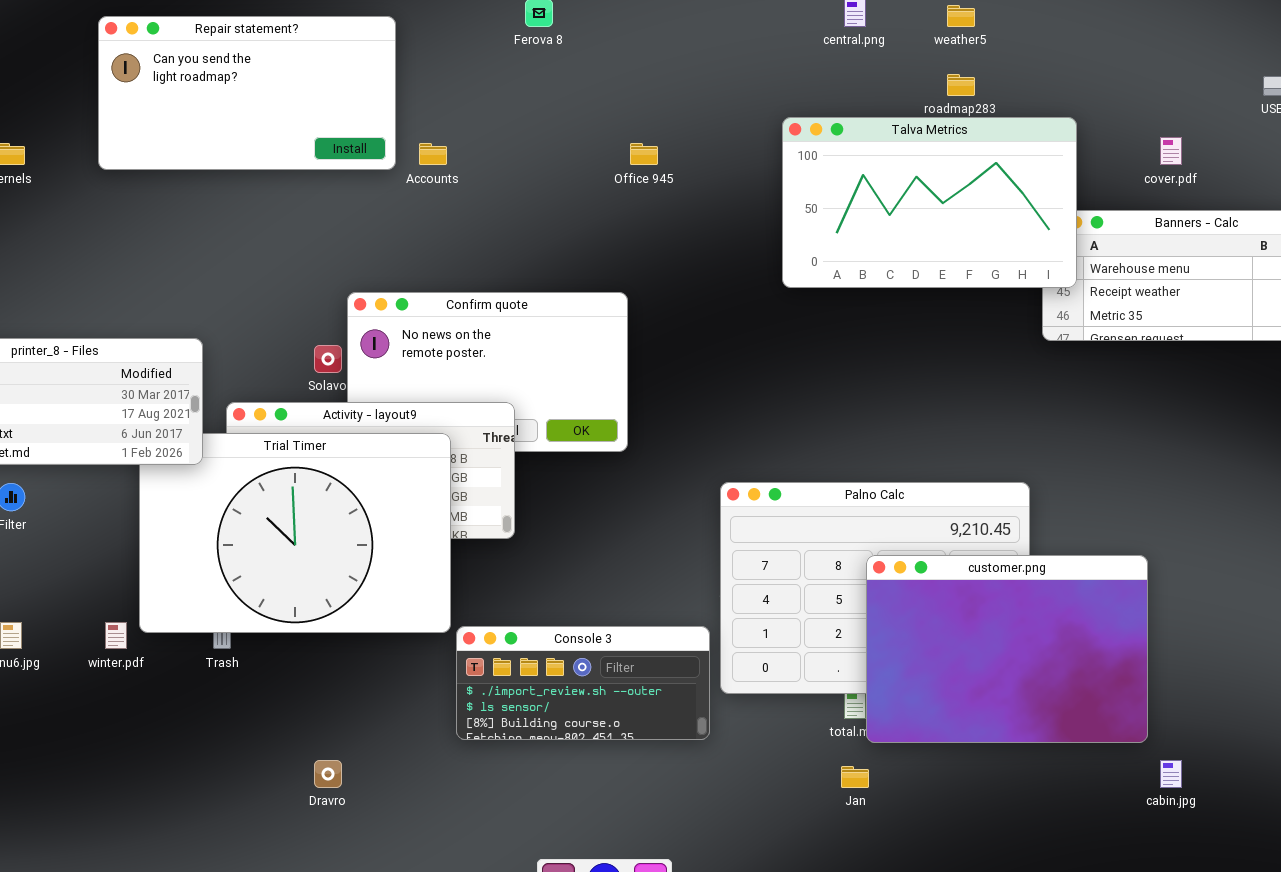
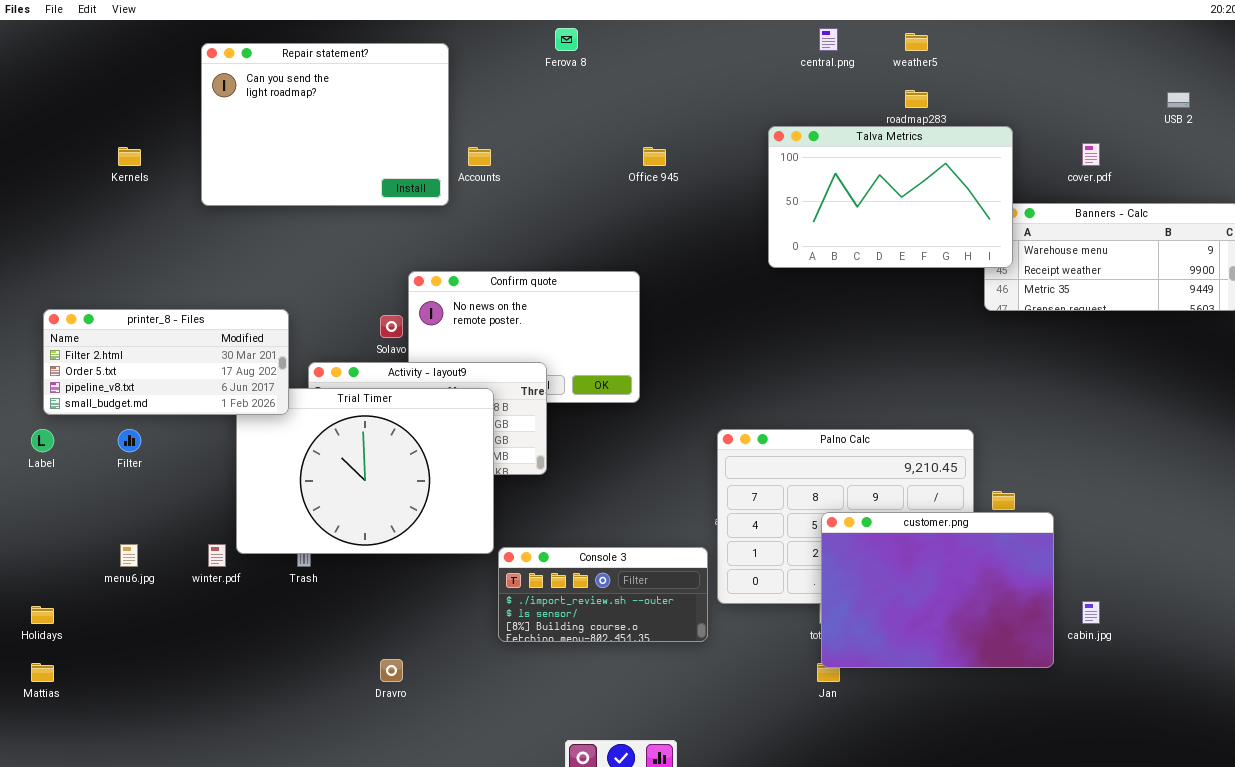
Repair statement?: [98,16,396,170] -> [201,43,449,206], resized
customer.png: [866,555,1148,743] -> [821,512,1054,668], moved
cabin.jpg: [1160,760,1182,788] -> [1082,601,1100,624], moved

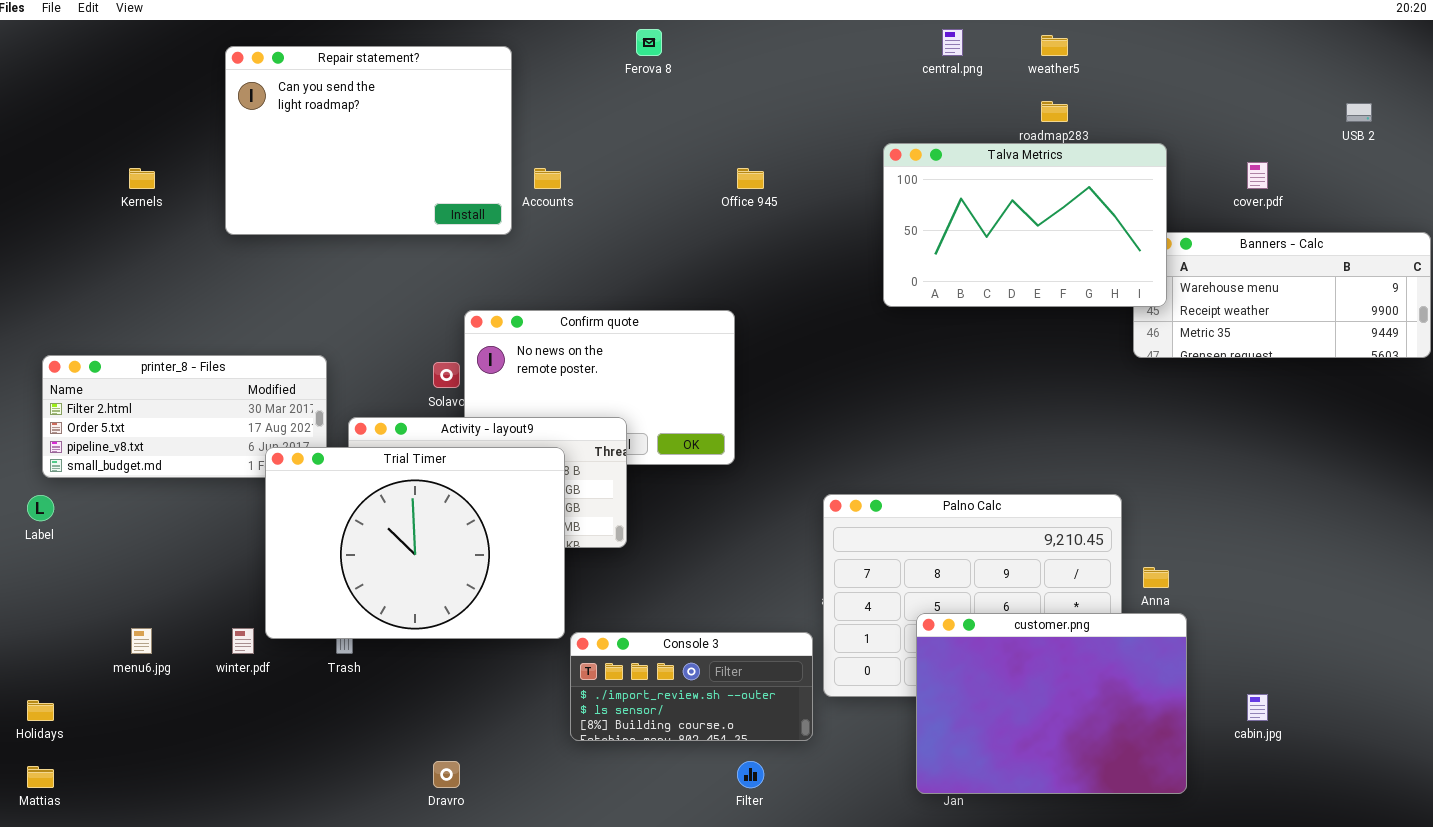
Trial Timer: [236,388,494,554] -> [265,447,565,639], raised
Filter: [118,429,141,452] -> [737,761,764,788], moved
customer.png: [821,512,1054,668] -> [916,613,1187,794], moved

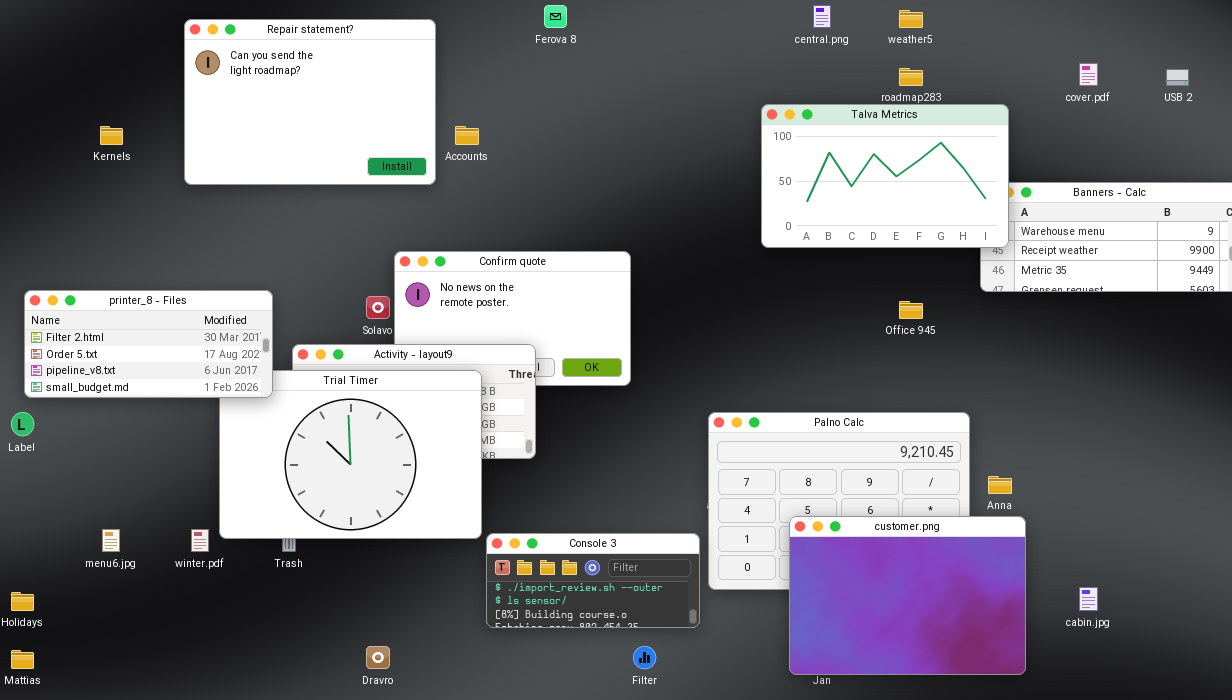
cover.pdf: [1247,162,1268,189] -> [1079,63,1098,86], moved
Office 945: [737,168,764,189] -> [899,301,923,319], moved
printer_8 - Files: [42,355,327,478] -> [24,290,273,398], raised

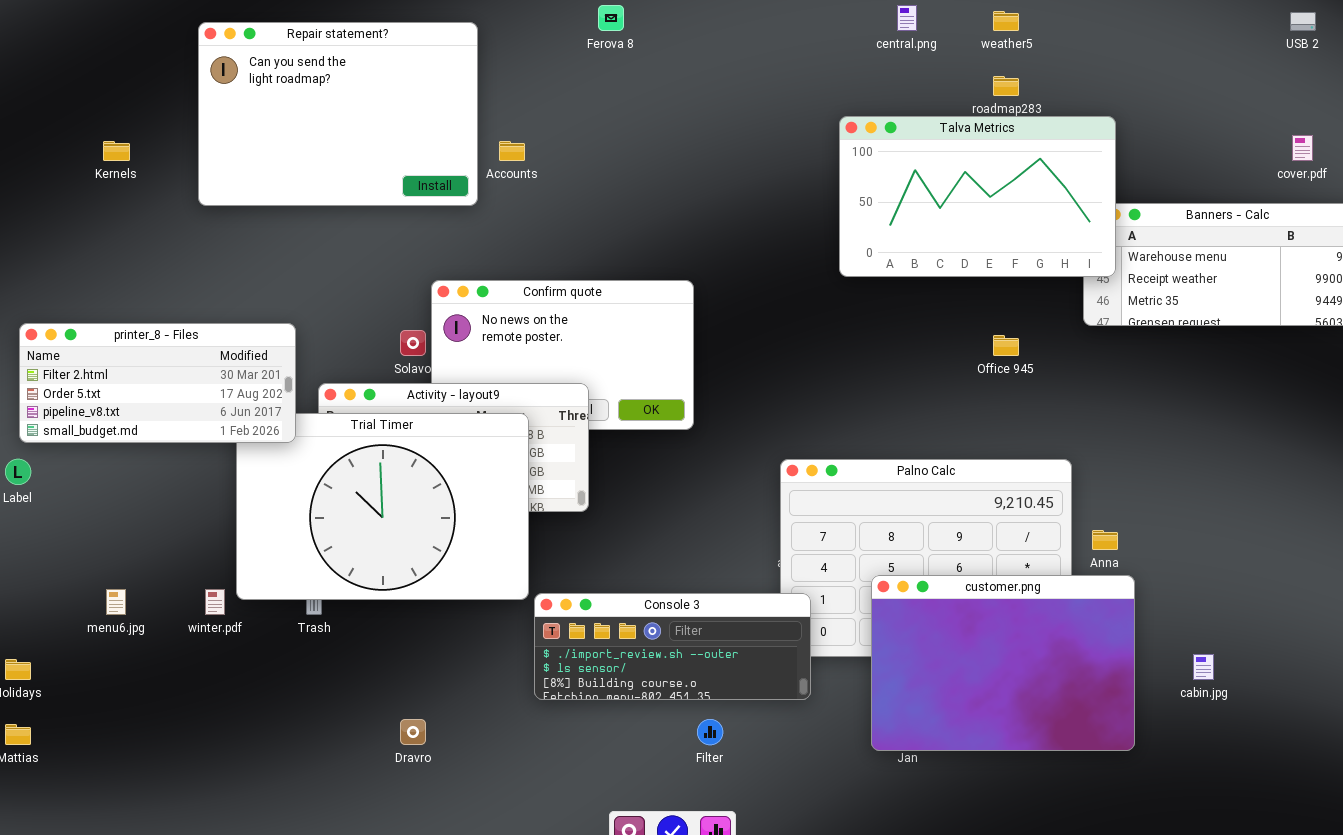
cover.pdf: [1079,63,1098,86] -> [1292,135,1313,161], moved
USB 2: [1166,69,1189,86] -> [1290,12,1316,31], moved
Console 3: [486,533,700,628] -> [534,593,811,700], resized

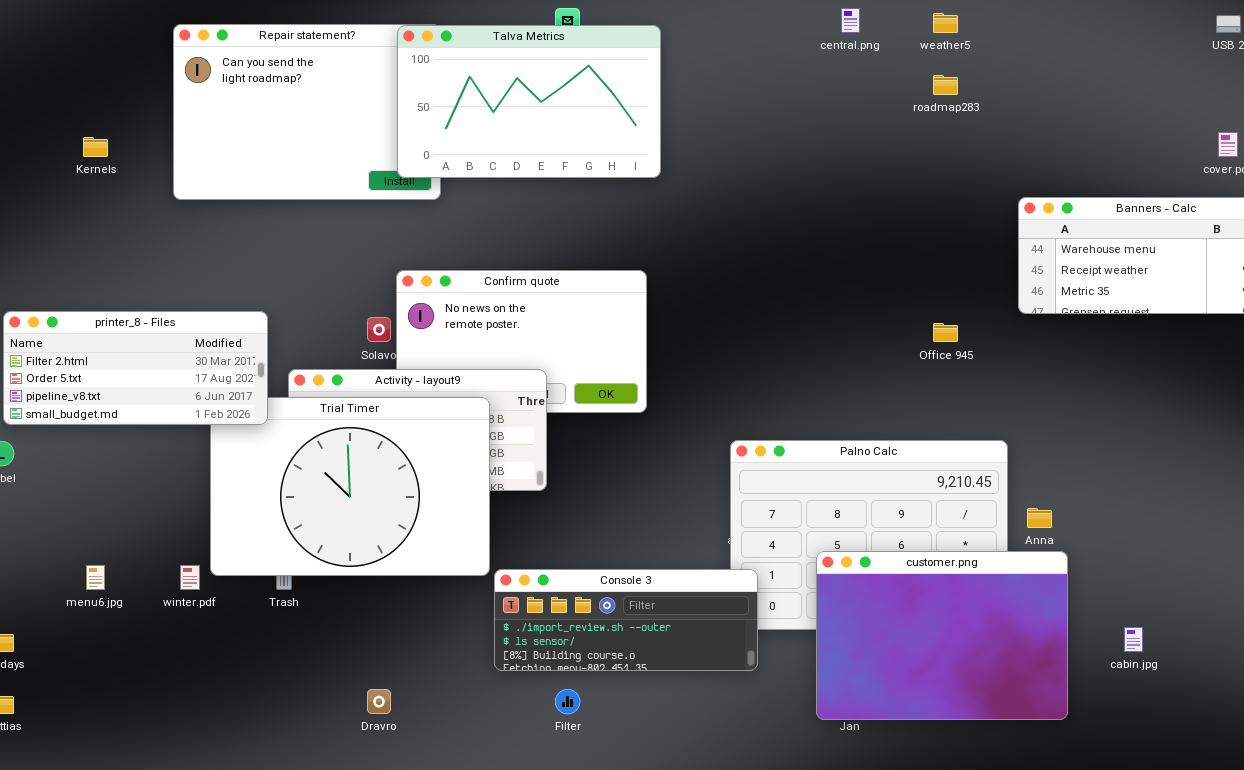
Talva Metrics: [839,116,1116,277] -> [397,25,661,178], moved
Filter: [697,719,723,745] -> [555,689,580,714], moved

